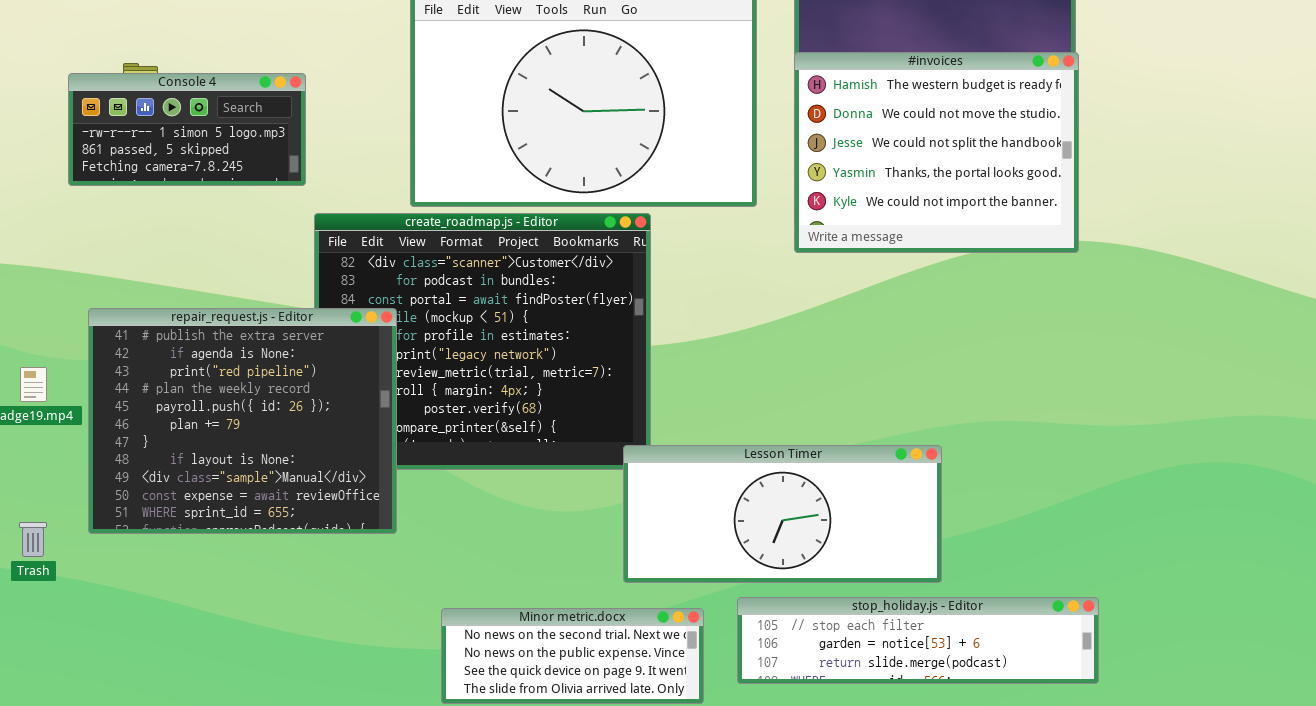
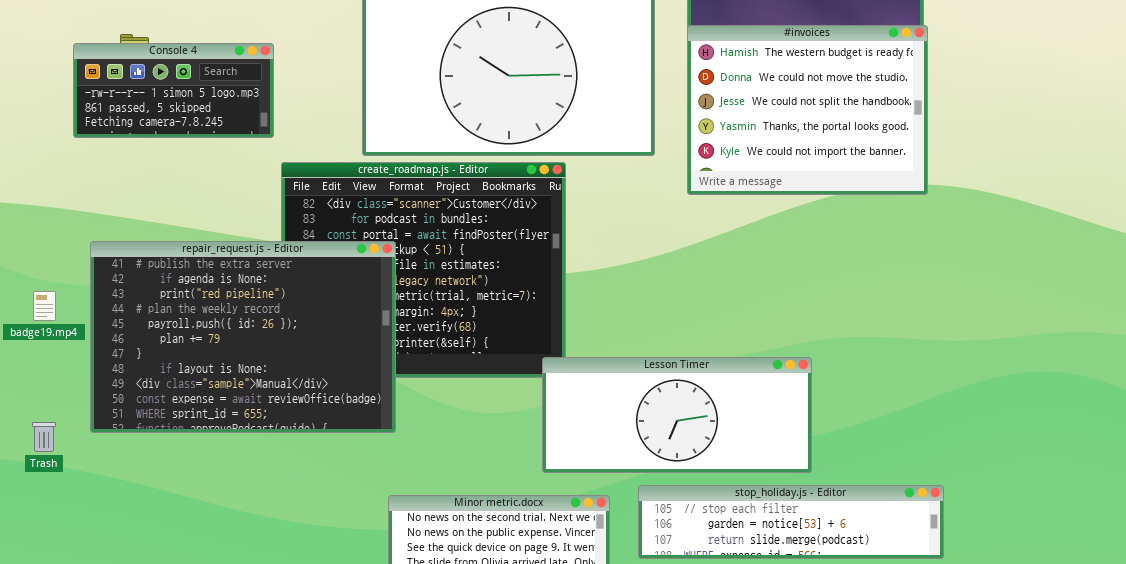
repair_request.js - Editor: [88,308,397,534] -> [90,241,396,433], resized

